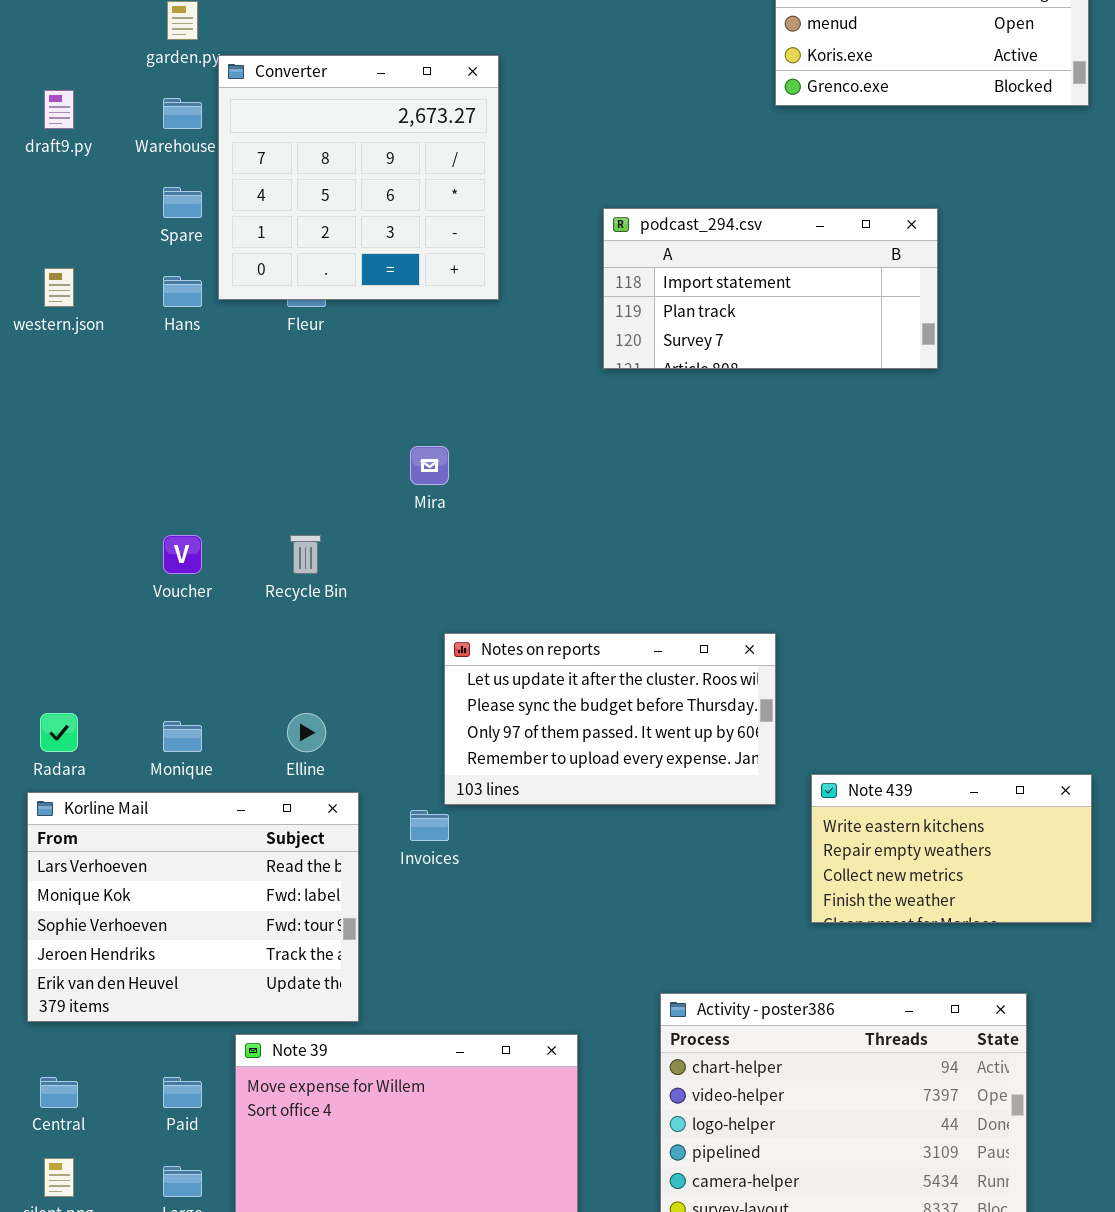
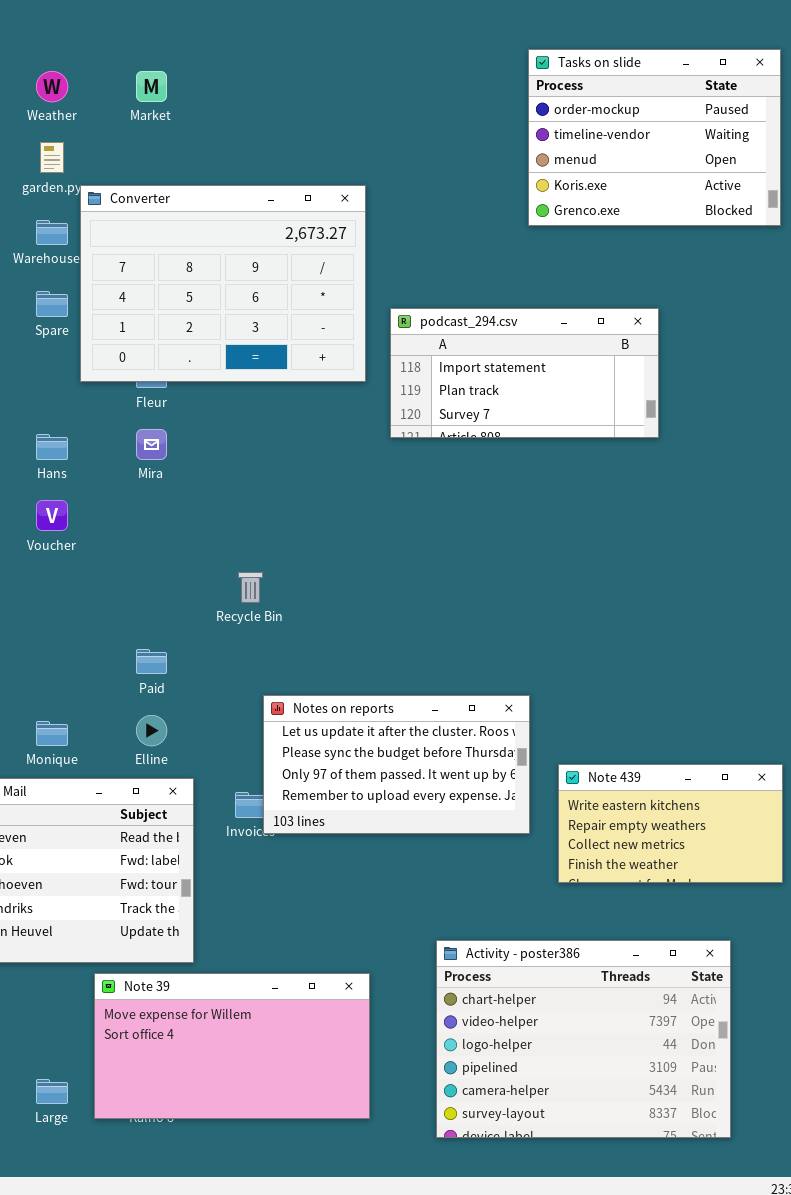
Converter: [218,55,499,300] -> [80,185,366,382], resized
Hans: [163,276,202,307] -> [36,434,68,460], moved
Mira: [410,446,449,485] -> [136,429,167,460], moved
Voucher: [163,535,202,574] -> [36,500,68,531], moved
Recycle Bin: [290,535,321,574] -> [238,572,263,603], moved
Notes on reports: [444,633,776,805] -> [263,695,530,834], moved
Paid: [163,1077,202,1108] -> [136,649,167,674], moved

